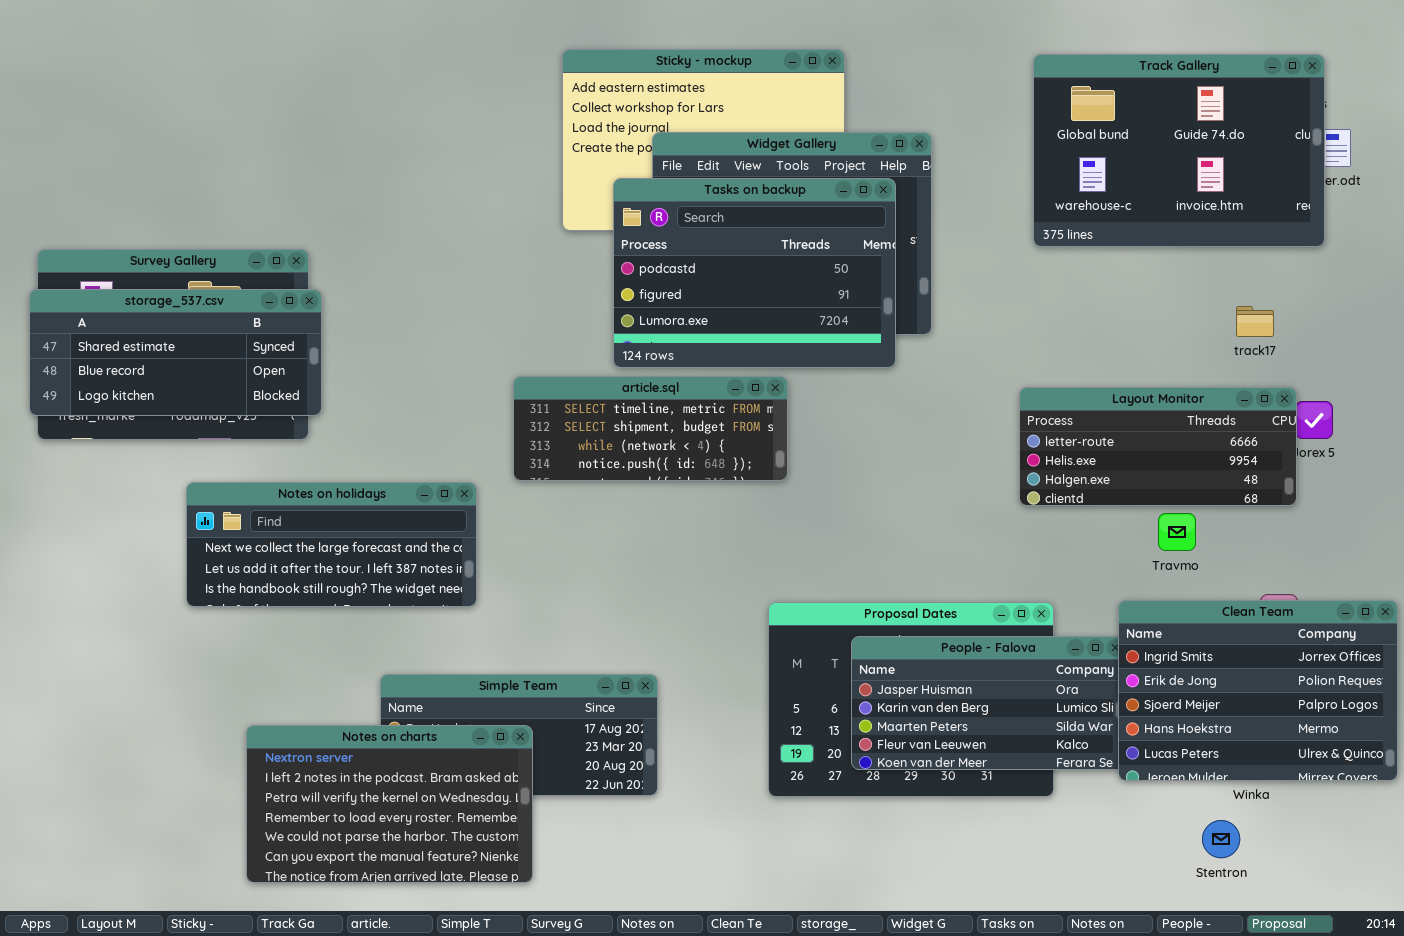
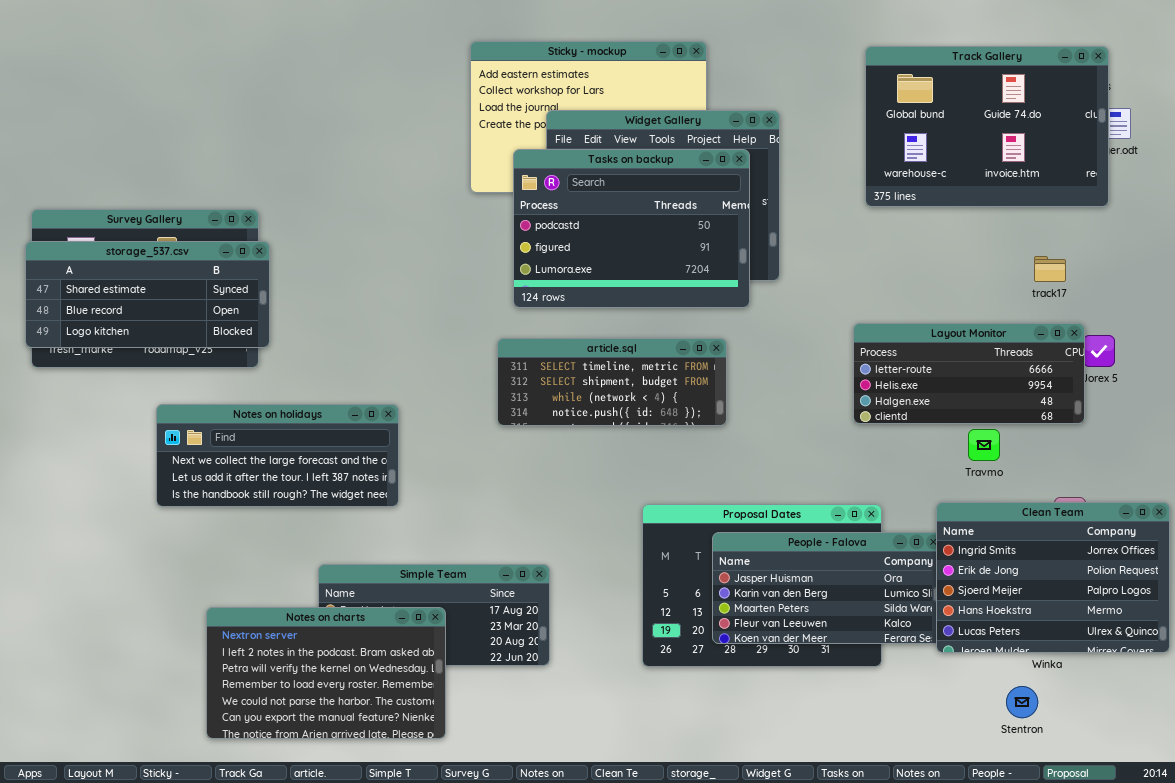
article.sql: [513,376,788,481] -> [497,338,727,426], moved

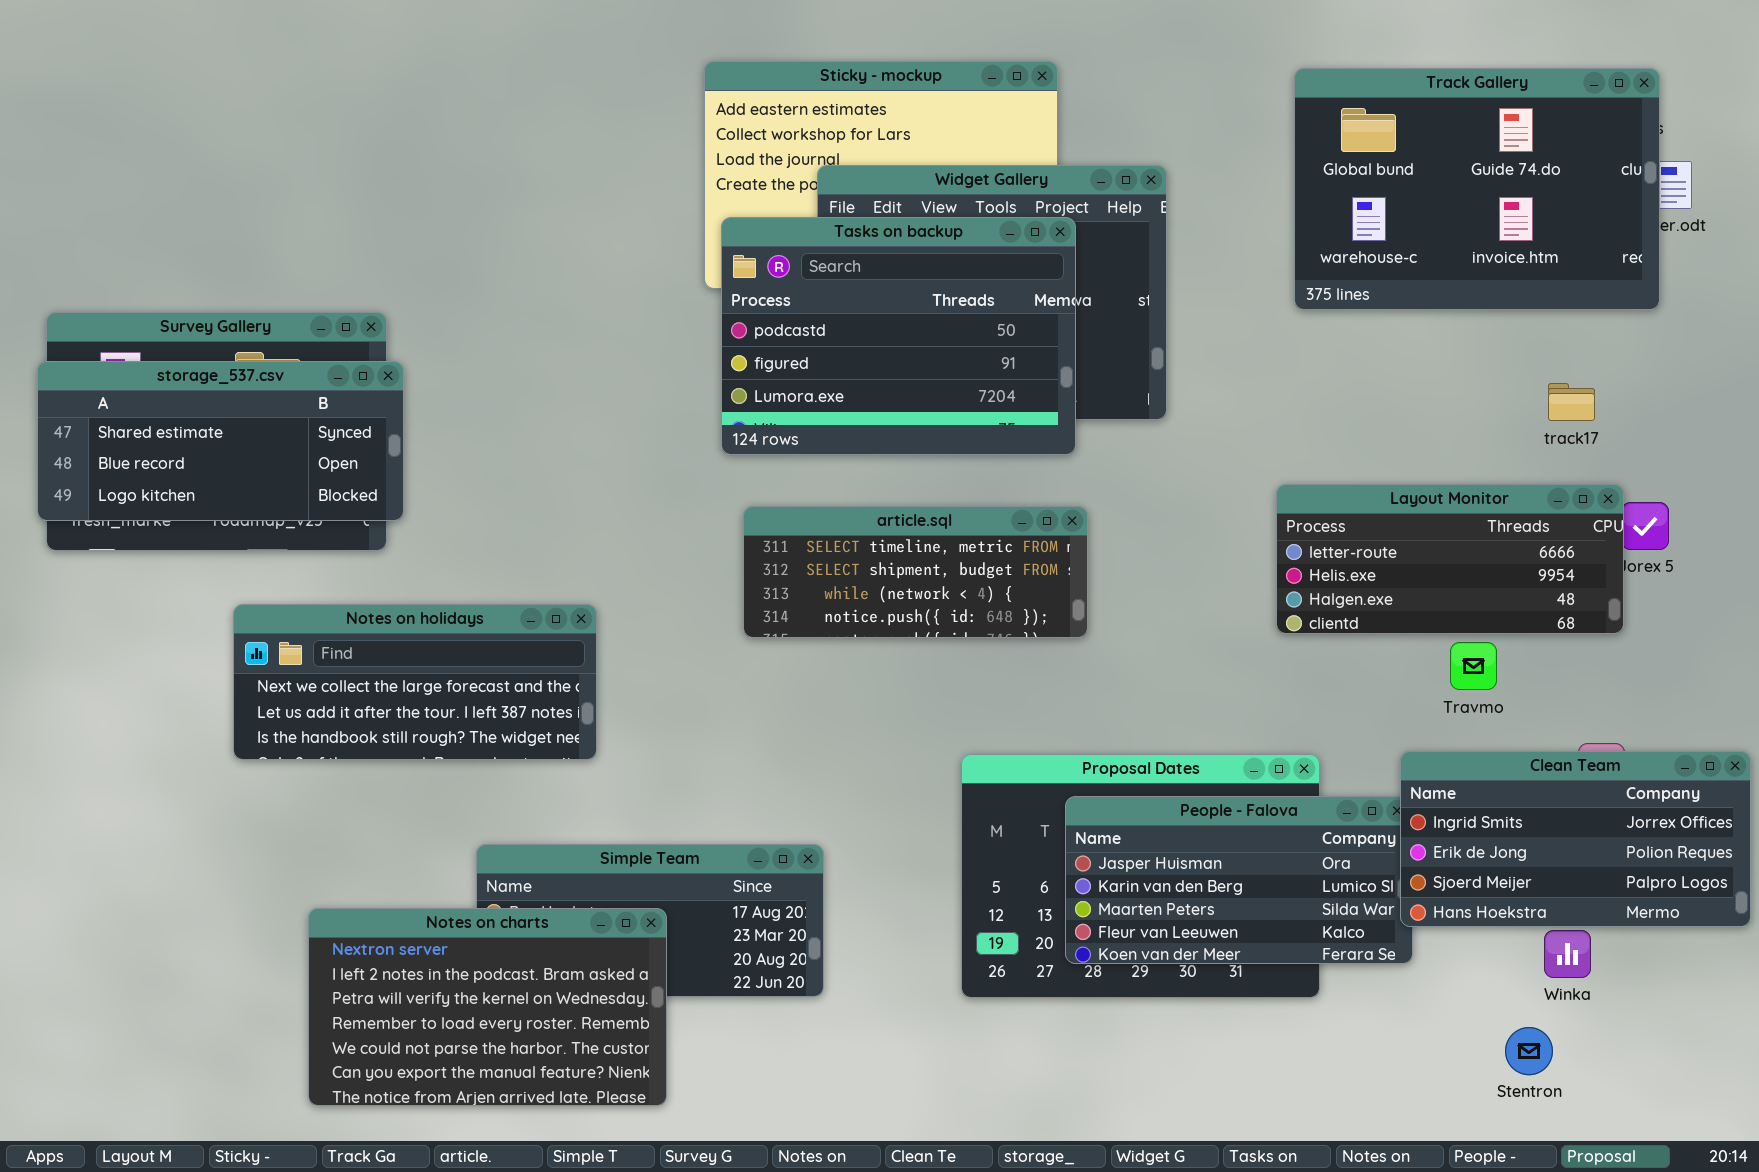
Tasks on backup: [513,149,750,308] -> [721,217,1076,455], moved
Clean Team: [936,502,1170,653] -> [1400,751,1751,927], resized

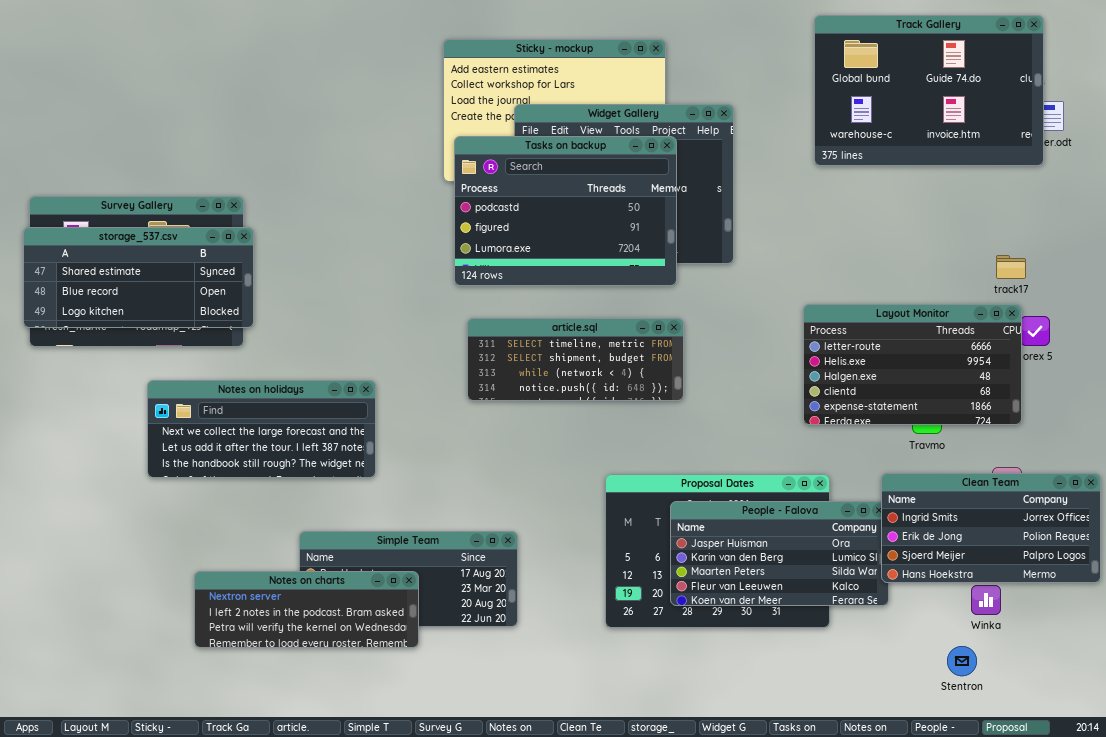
Track Gallery: [1294,68,1660,310] -> [814,15,1044,166], moved
track17: [1548,383,1595,421] -> [996,255,1026,279], moved
Layout Monitor: [1276,484,1624,634] -> [803,304,1022,425], resized
Notes on charts: [308,908,667,1106] -> [194,571,419,648], resized

